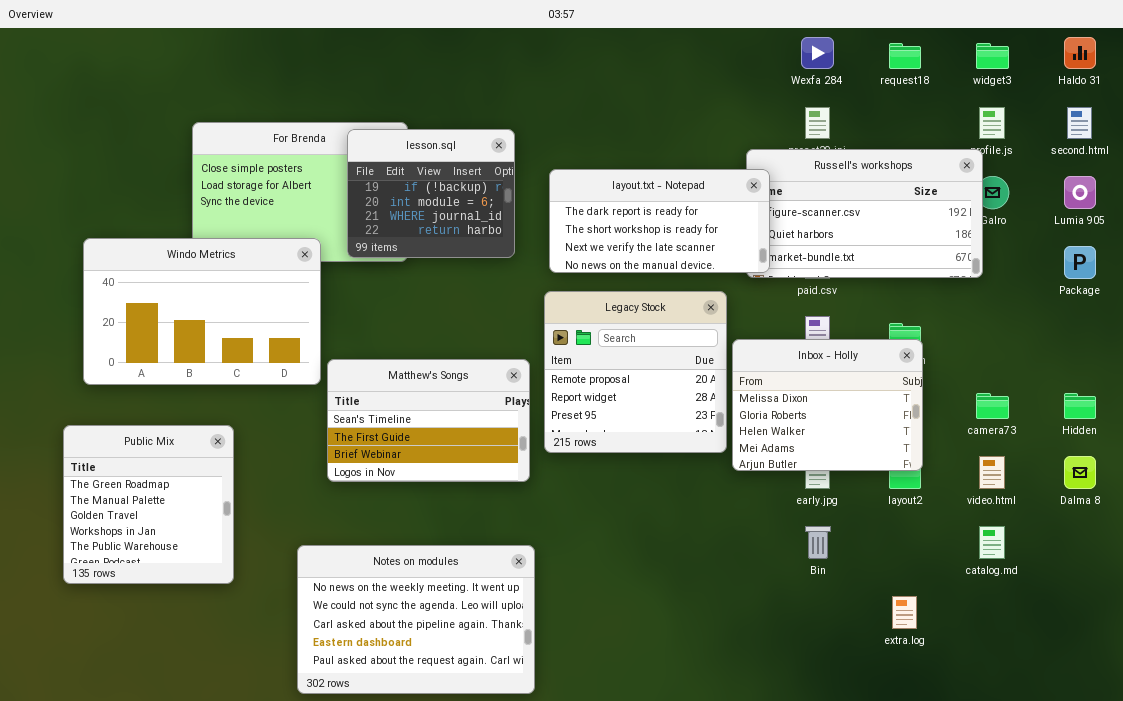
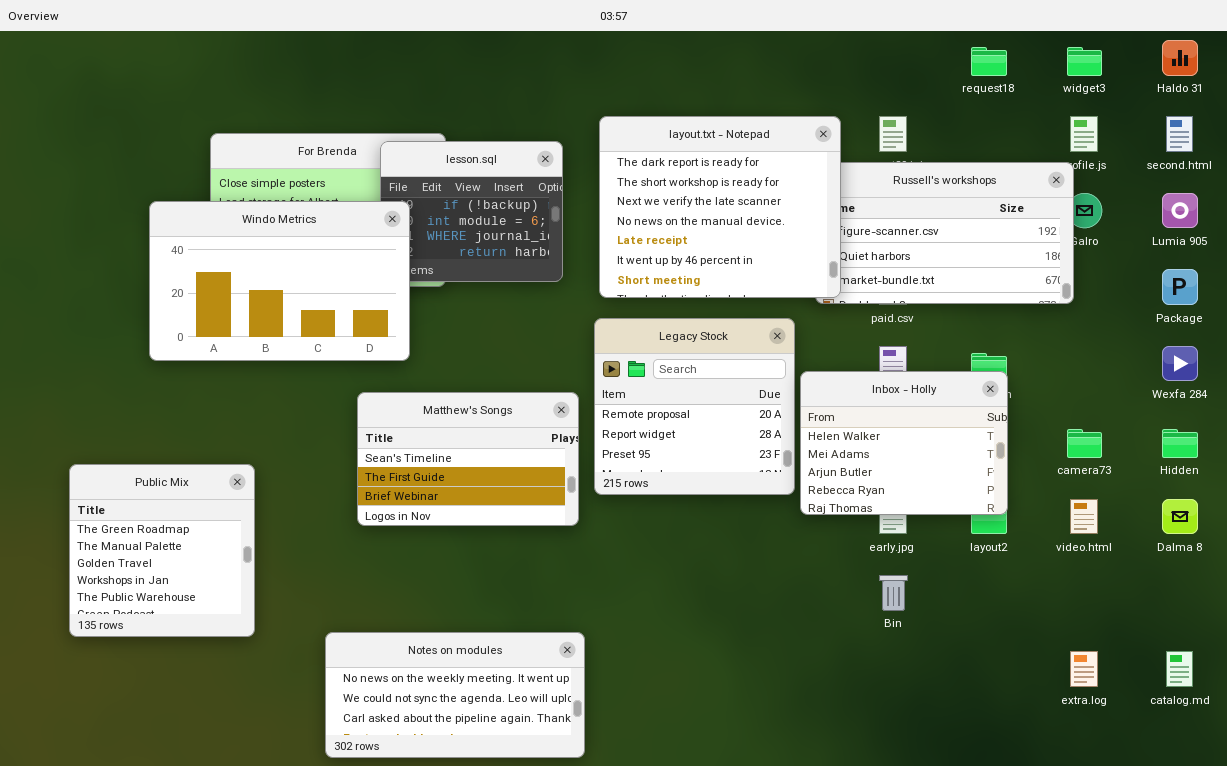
Wexfa 284: [801,37,834,69] -> [1162,346,1198,381], moved
layout.txt - Notepad: [549,169,770,273] -> [599,116,841,298], resized
Windo Metrics: [83,238,321,385] -> [149,201,410,361], moved
Inbox - Holly: [732,339,923,471] -> [800,371,1008,515], scrolled down 2 rows
catalog.md: [979,526,1005,559] -> [1166,651,1193,687], moved
Notes on modules: [297,545,535,694] -> [325,632,585,758], resized
extra.log: [892,596,917,629] -> [1070,651,1098,687], moved

